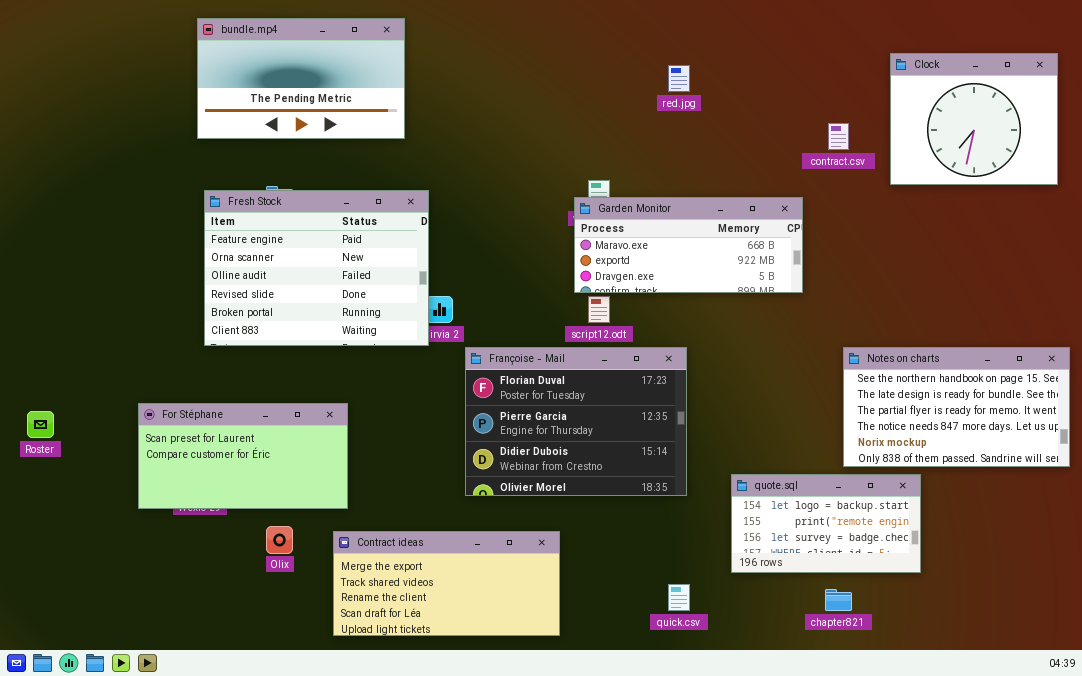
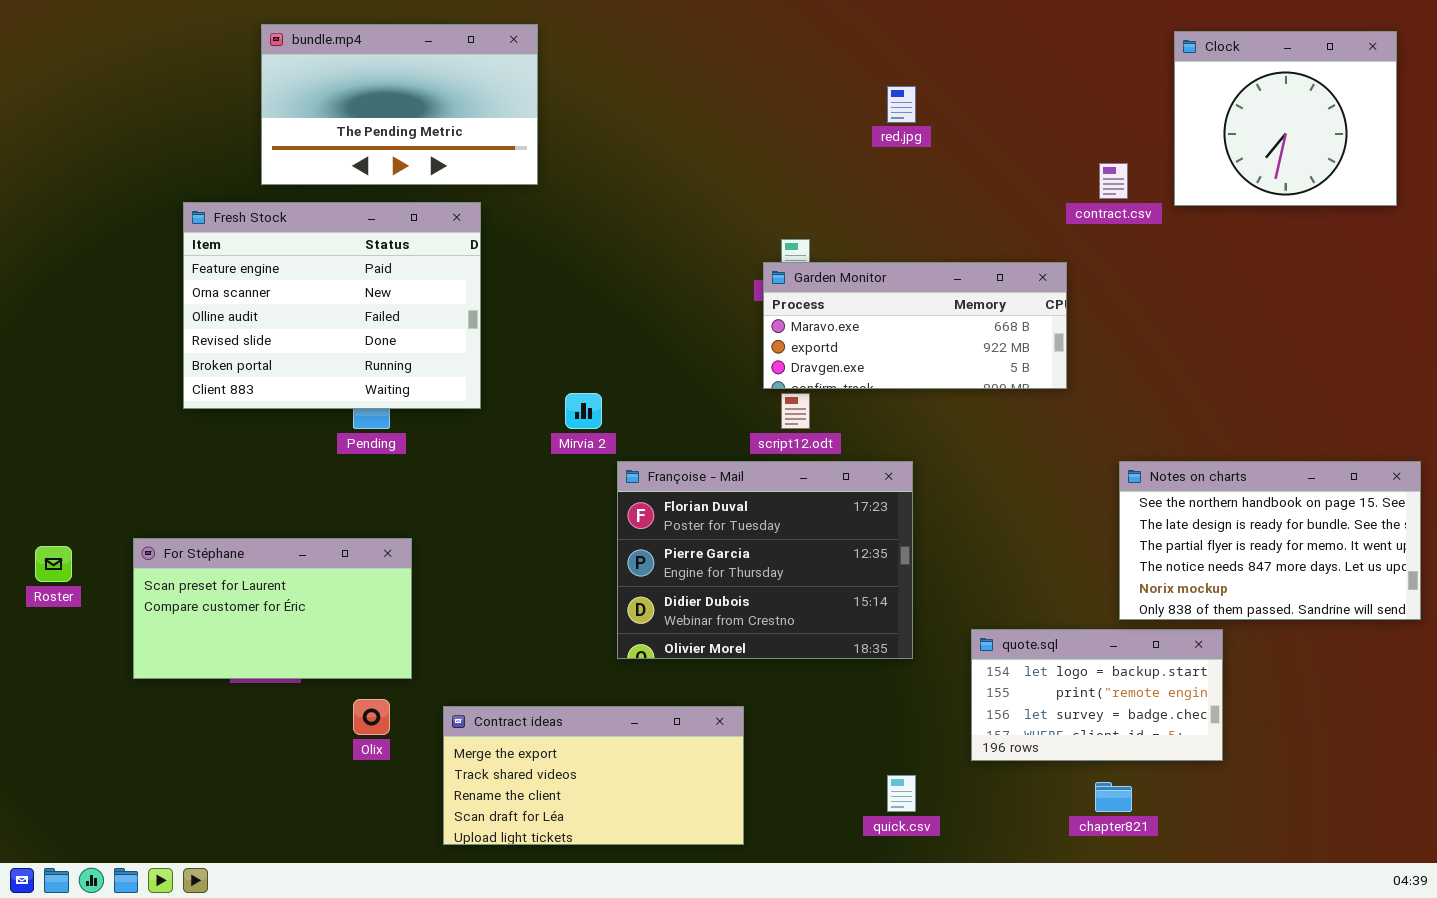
Clock: [890,53,1058,185] -> [1174,31,1397,206], moved
Fresh Stock: [204,190,429,346] -> [183,202,481,409], moved
For Stéphane: [138,403,348,509] -> [133,538,412,679], moved

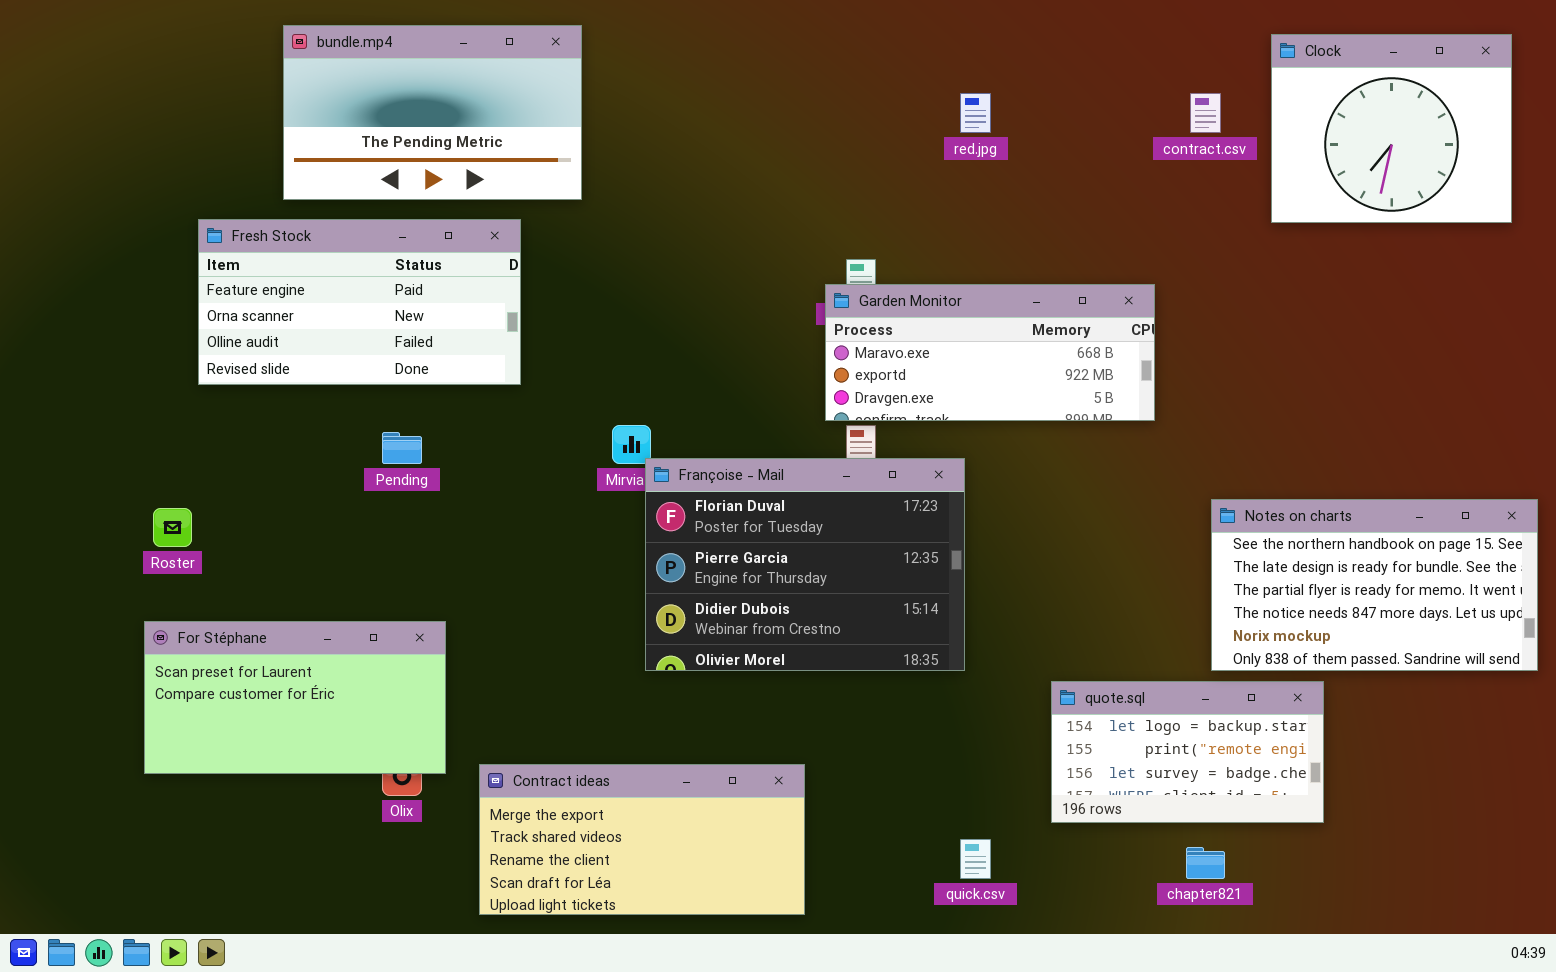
contract.csv: [1099,163,1128,199] -> [1190,93,1221,133], moved
Fresh Stock: [183,202,481,409] -> [198,219,521,385], resized
Françoise - Mail: [617,461,913,659] -> [645,458,965,671], moved
For Stéphane: [133,538,412,679] -> [144,621,446,774], moved
Roster: [35,546,72,582] -> [153,508,192,547], moved

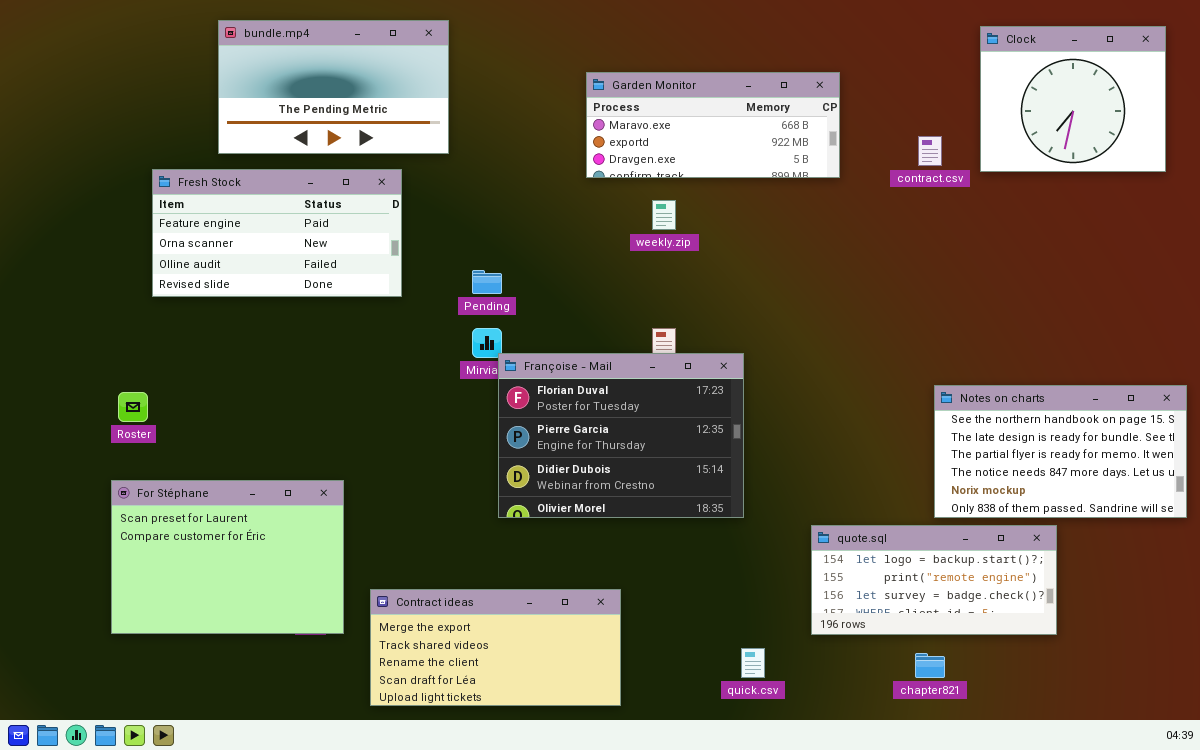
contract.csv: [1190,93,1221,133] -> [918,136,942,166], moved
Garden Monitor: [825,284,1155,421] -> [586,72,840,178], moved
Pending: [382,432,422,464] -> [472,270,502,294], moved
For Stéphane: [144,621,446,774] -> [111,480,344,634], resized
quote.sql: [1051,681,1324,823] -> [811,525,1057,635], resized

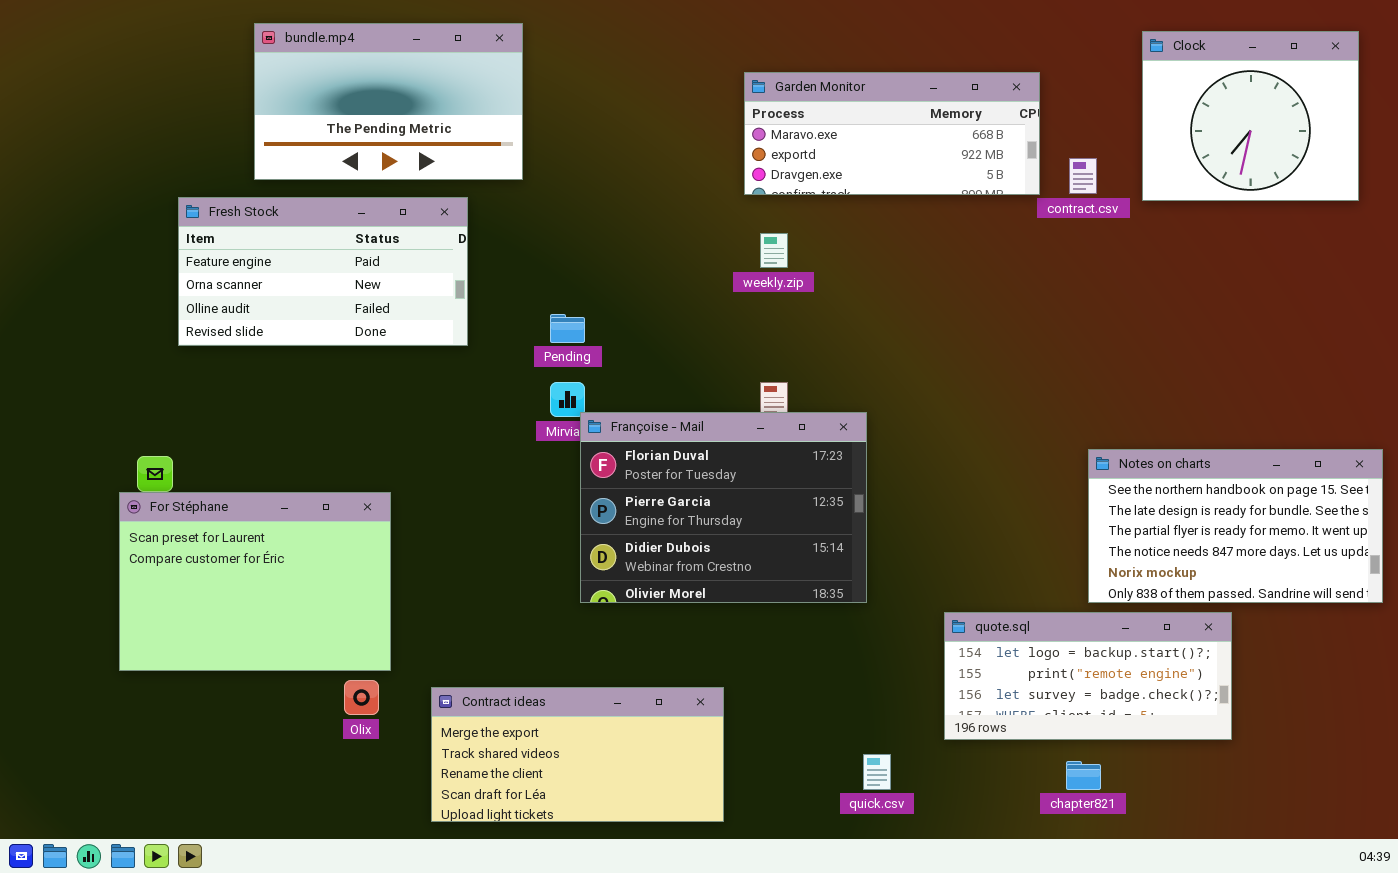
Garden Monitor: [586,72,840,178] -> [744,72,1040,195], moved
For Stéphane: [111,480,344,634] -> [119,492,391,671], moved

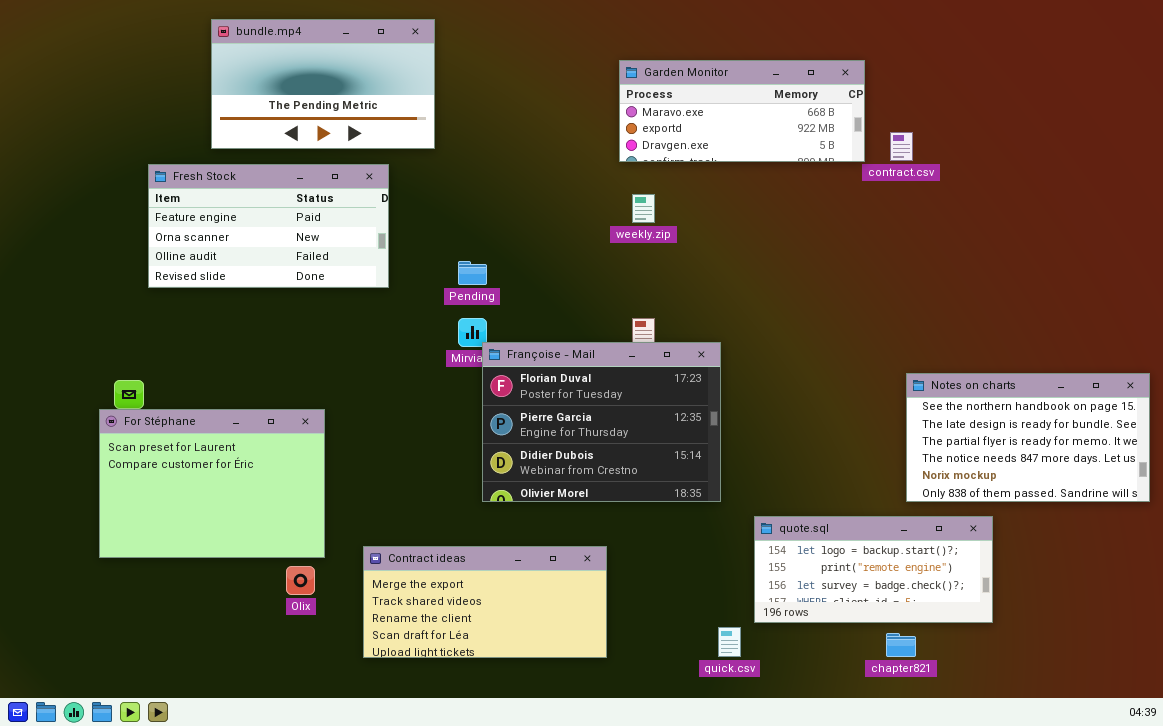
Clock: [1142,31,1359,201] -> none, closed
quote.sql: [944,612,1232,740] -> [754,516,993,623], moved
Contract ideas: [431,687,724,822] -> [363,546,607,658], moved

